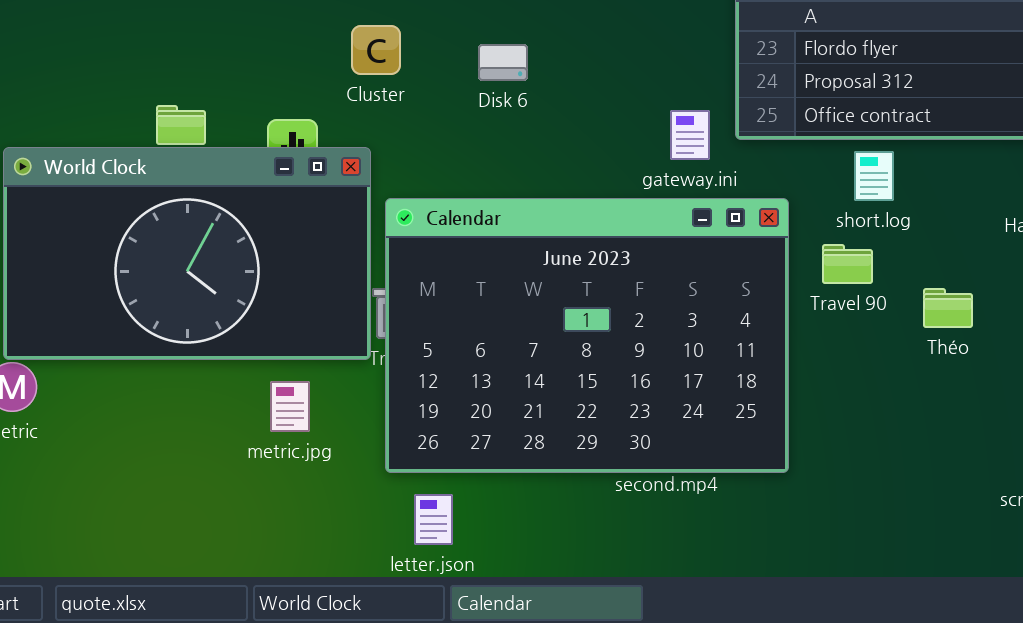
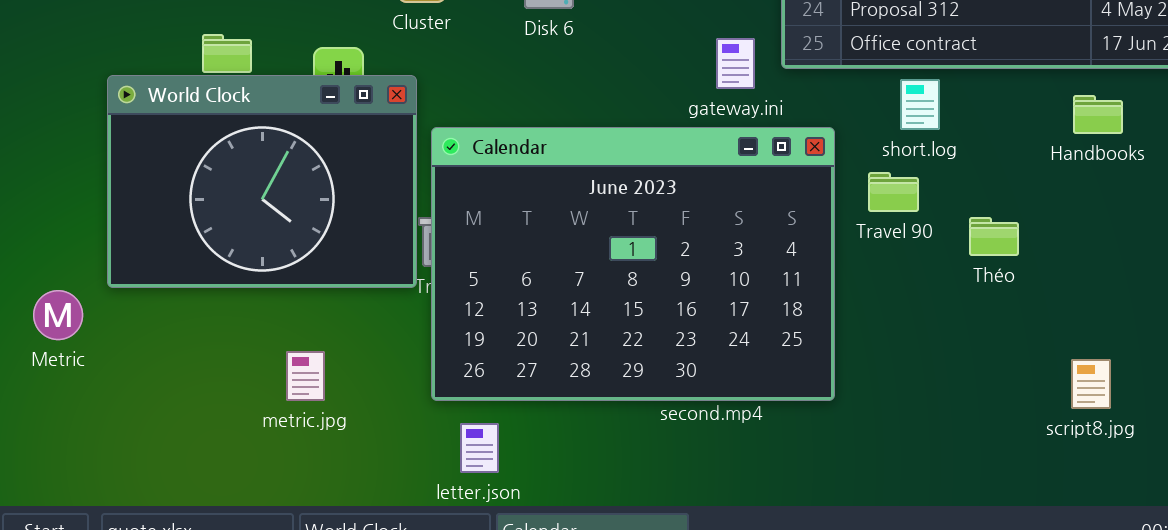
World Clock: [3,147,371,360] -> [107,75,417,288], resized
metric.jpg: [270,381,310,432] -> [286,351,325,401], moved

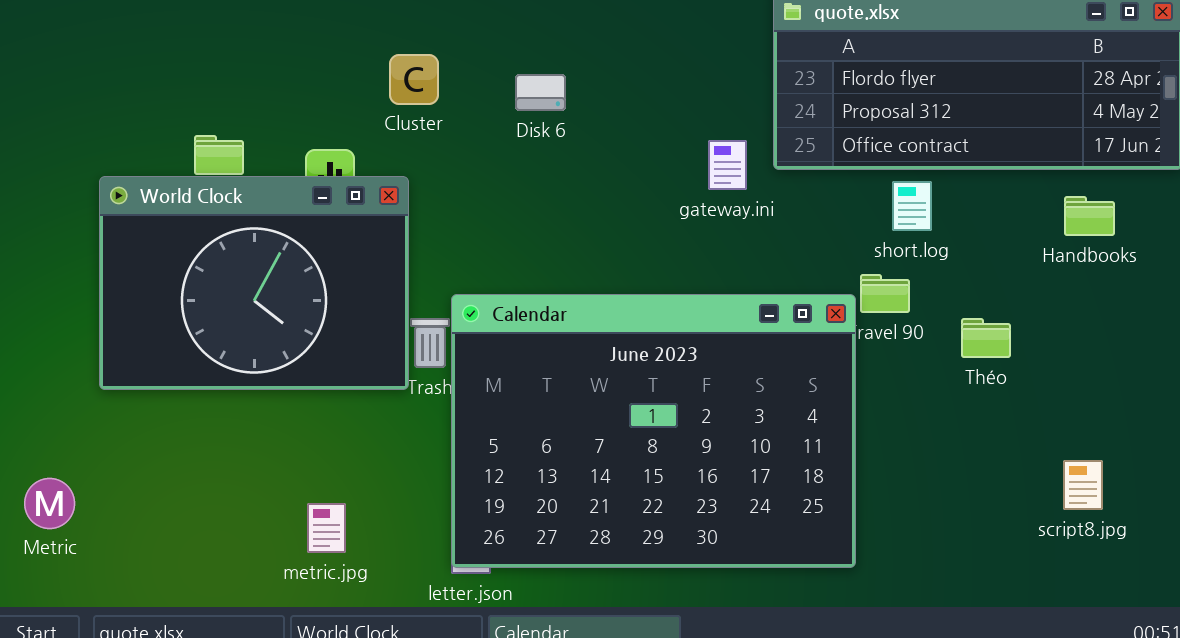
Calendar: [431,127,835,401] -> [451,294,856,568], moved
Metric: [33,290,83,340] -> [24,478,75,529], moved
metric.jpg: [286,351,325,401] -> [307,503,346,553], moved

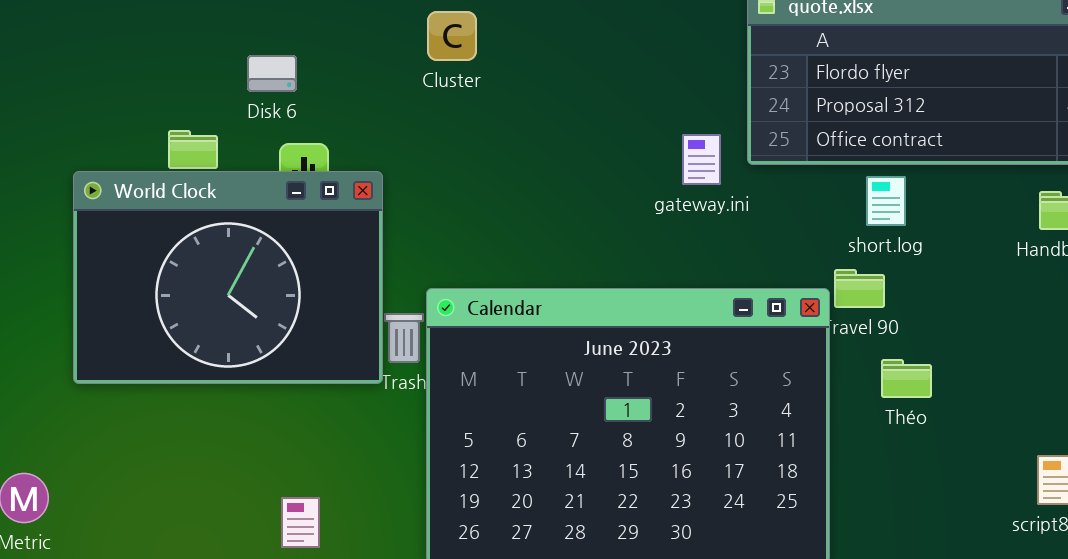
Cluster: [389,54,439,105] -> [427,11,477,61], moved
Disk 6: [515,74,566,111] -> [247,55,297,92], moved
Théo: [961,318,1011,358] -> [881,359,932,398], moved

